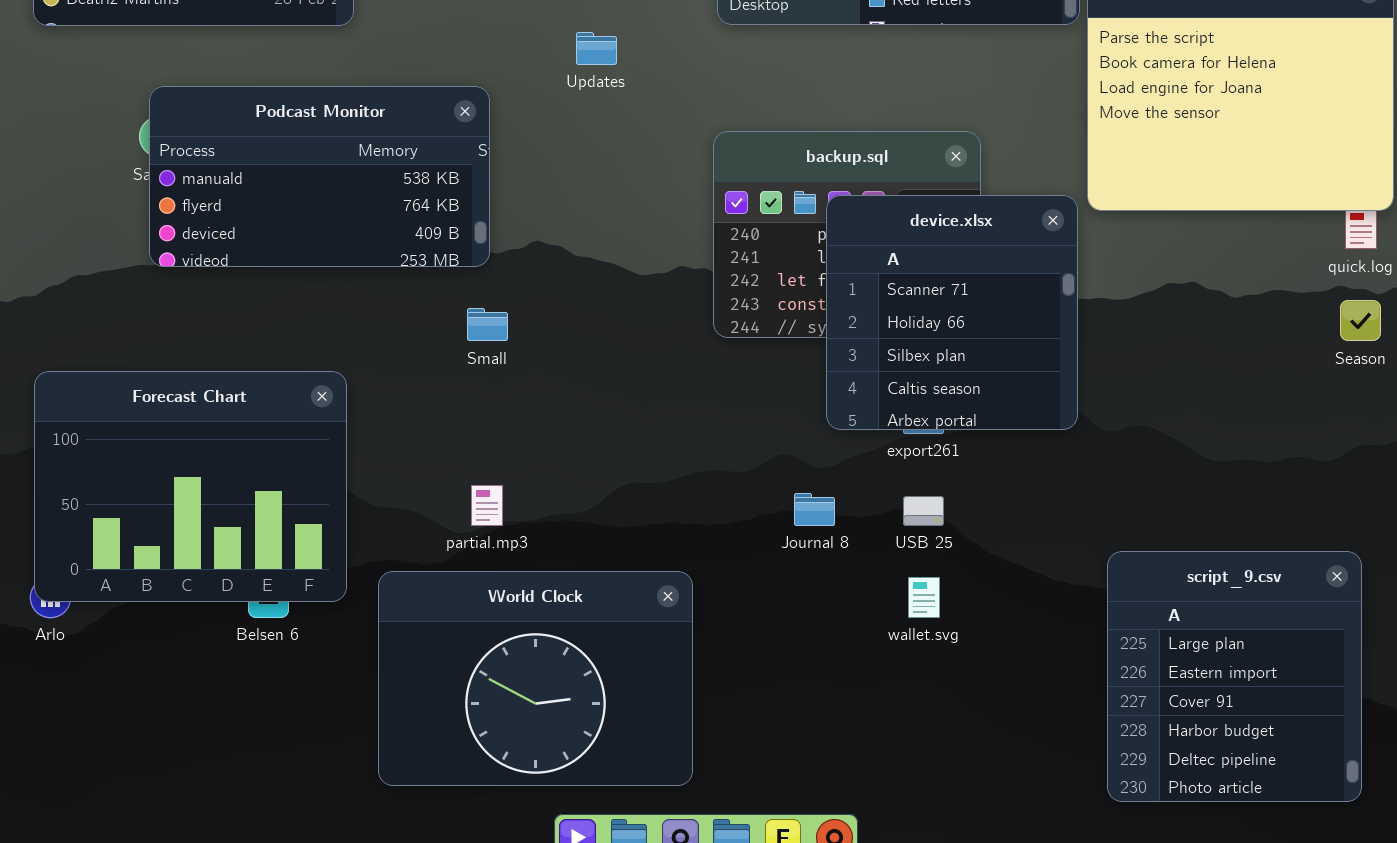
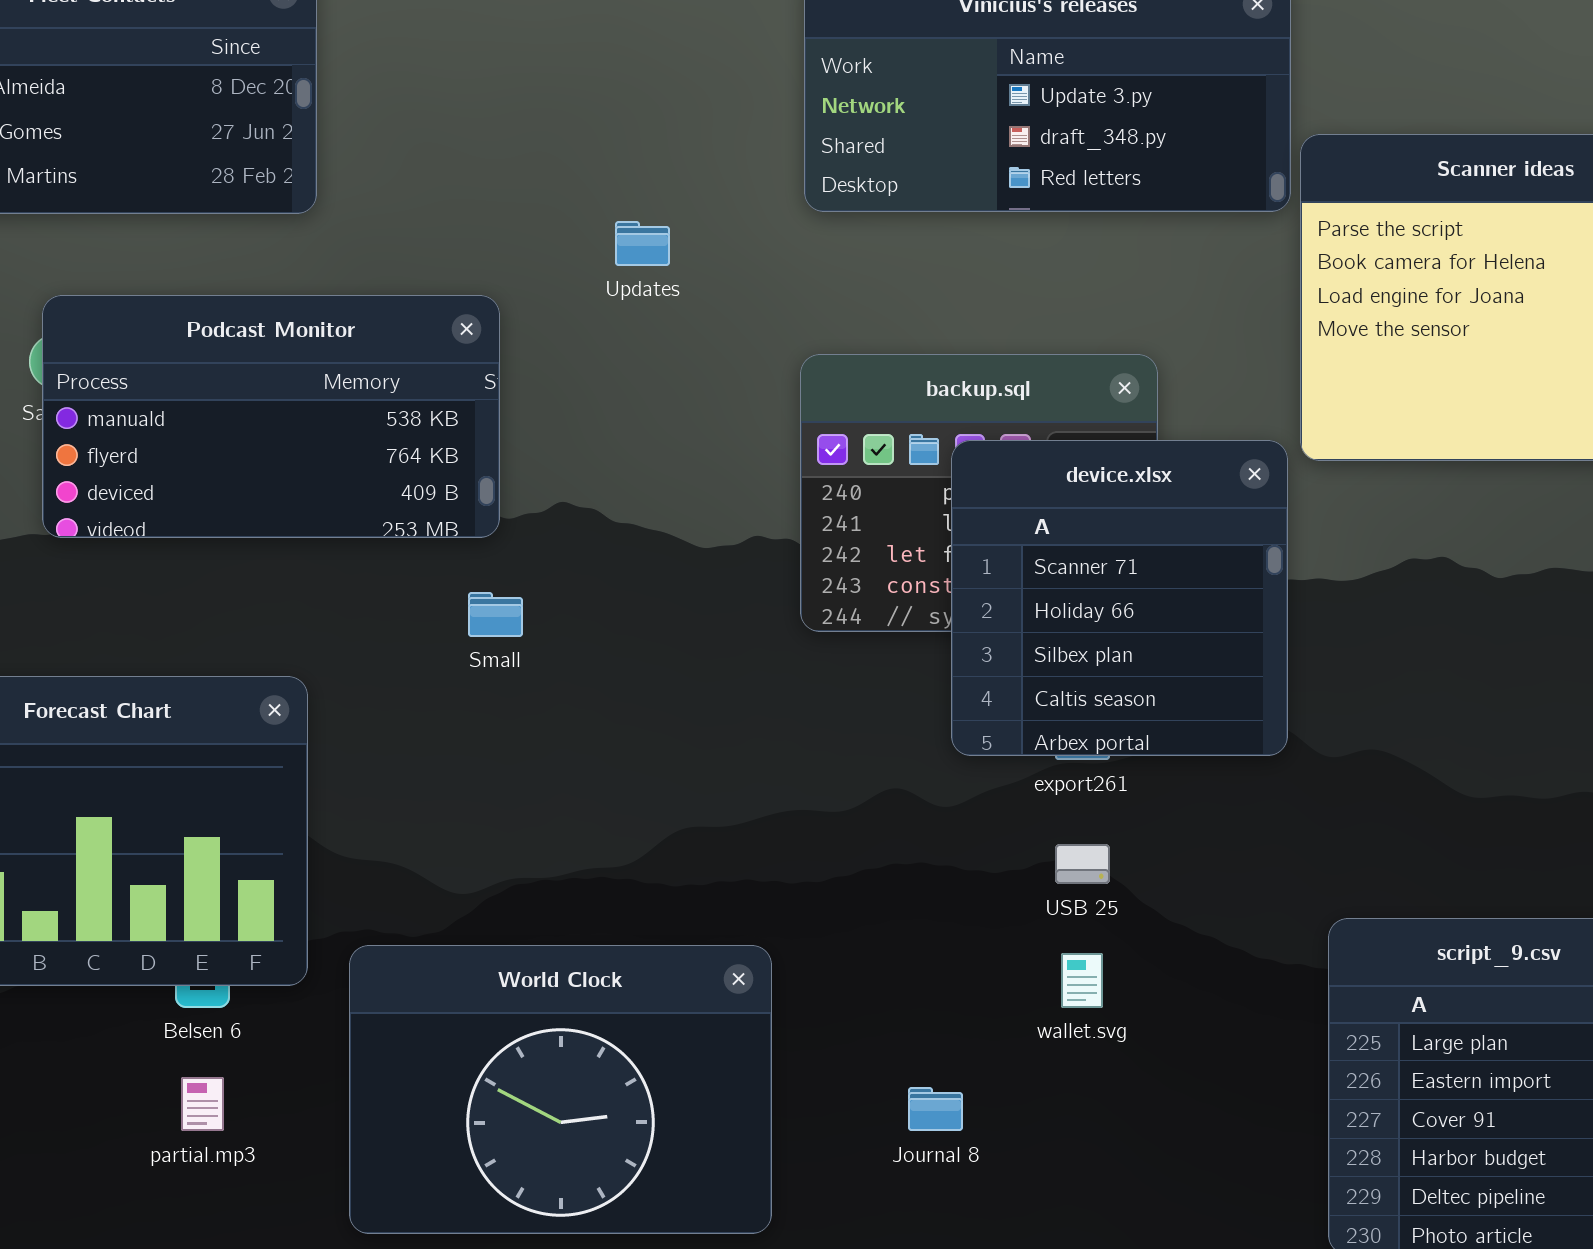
partial.mp3: [471,485,503,526] -> [181,1077,224,1131], moved
Journal 8: [794,493,835,526] -> [908,1087,963,1131], moved

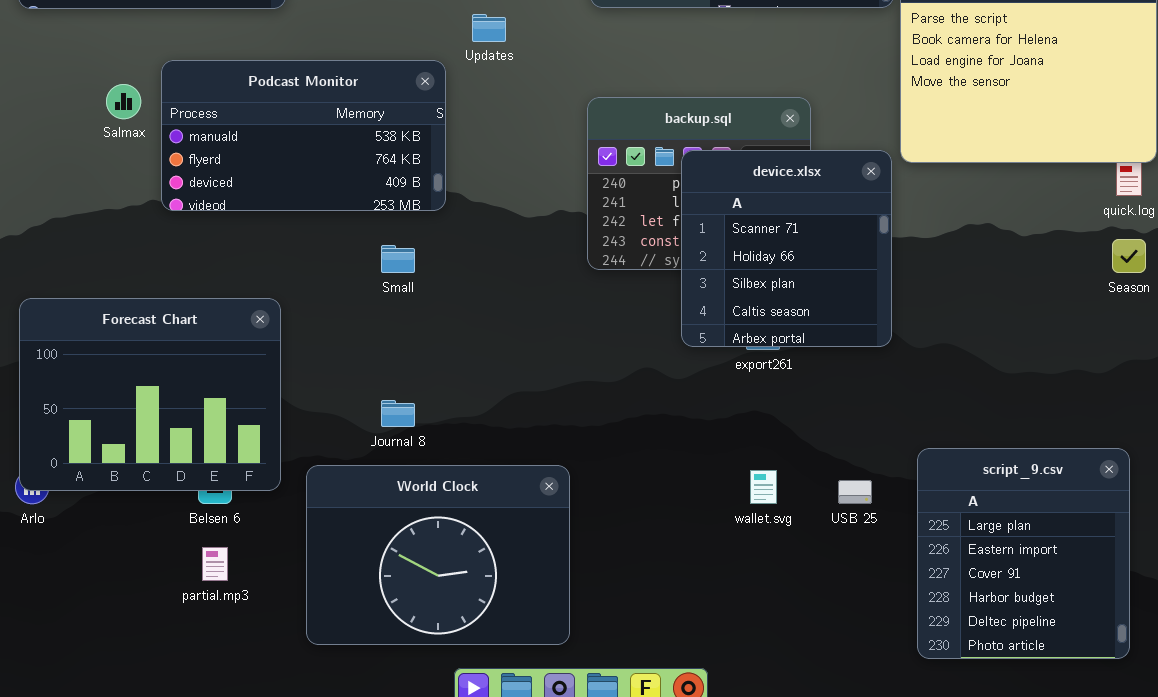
Podcast Monitor: [42,295,500,538] -> [161,60,446,211], moved
USB 25: [1055,844,1110,884] -> [838,480,872,504], moved
Journal 8: [908,1087,963,1131] -> [381,400,415,427], moved

